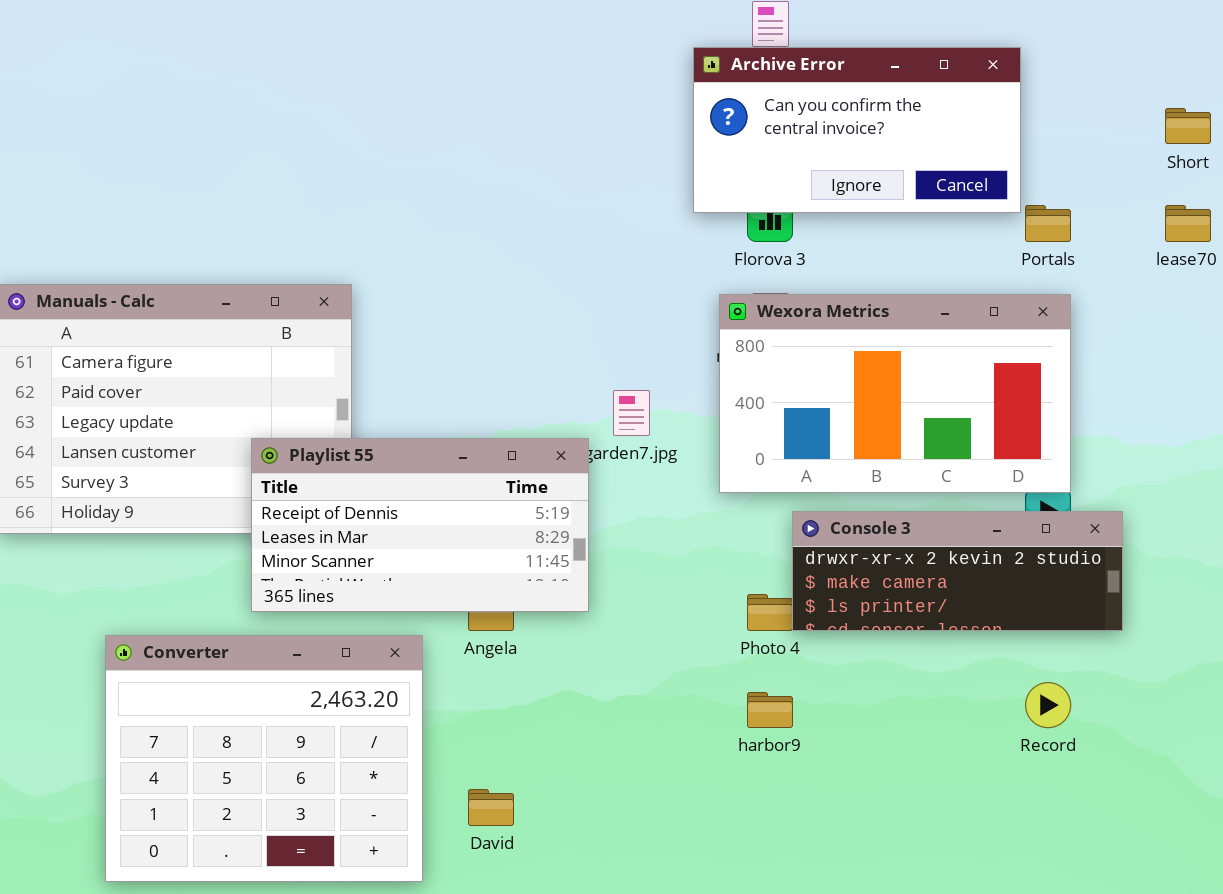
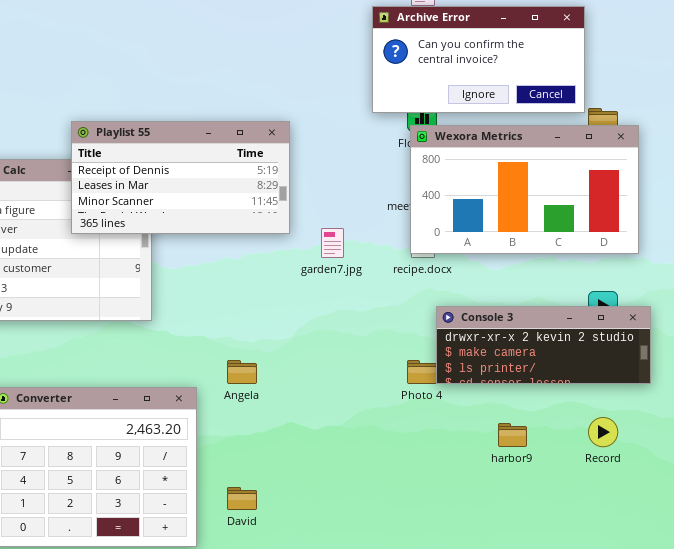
Wexora Metrics: [719,294,1071,493] -> [410,125,639,254], moved
Playlist 55: [251,438,589,612] -> [71,121,290,234], moved
harbor9: [747,692,793,728] -> [498,423,527,447], moved

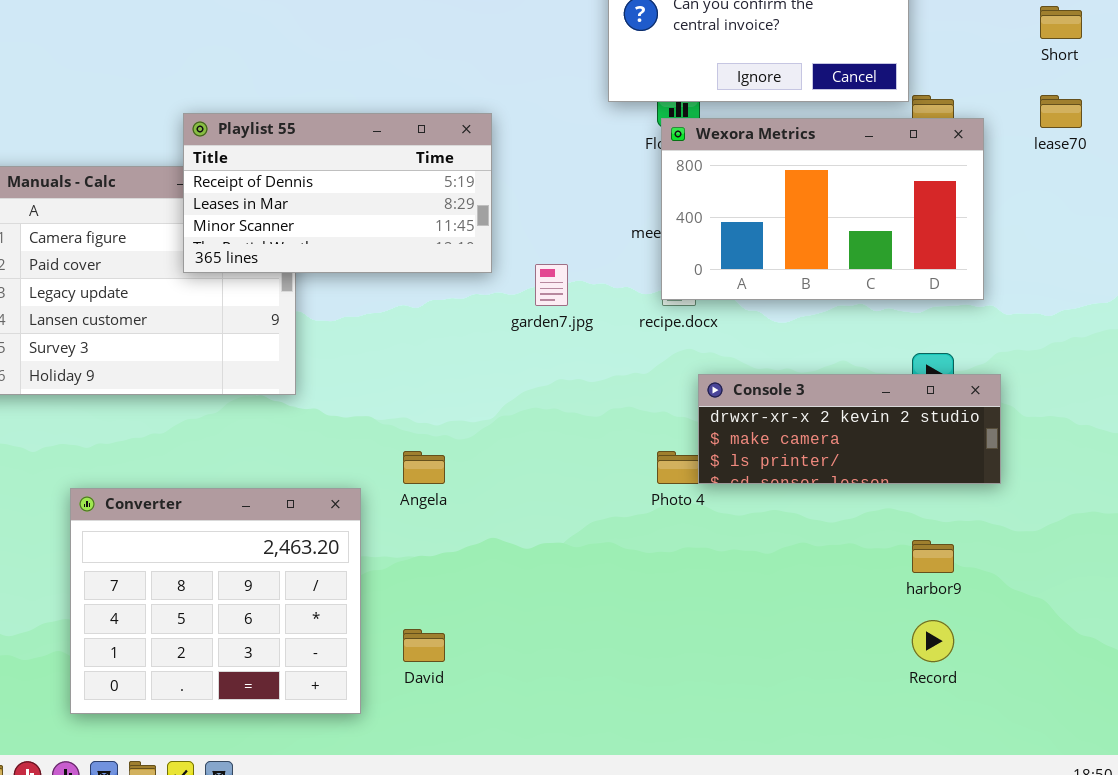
Record: [588,417,618,447] -> [912,620,954,662], moved
harbor9: [498,423,527,447] -> [912,540,954,573], moved

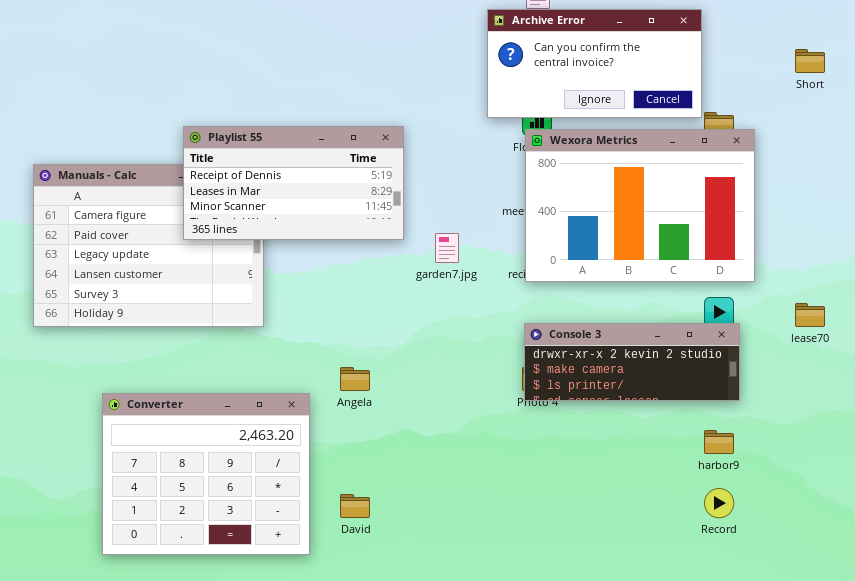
lease70: [1040,95,1082,128] -> [795,303,825,327], moved
Wexora Metrics: [661,118,984,300] -> [525,129,755,282], resized
Console 3: [698,374,1001,484] -> [524,323,740,401], moved

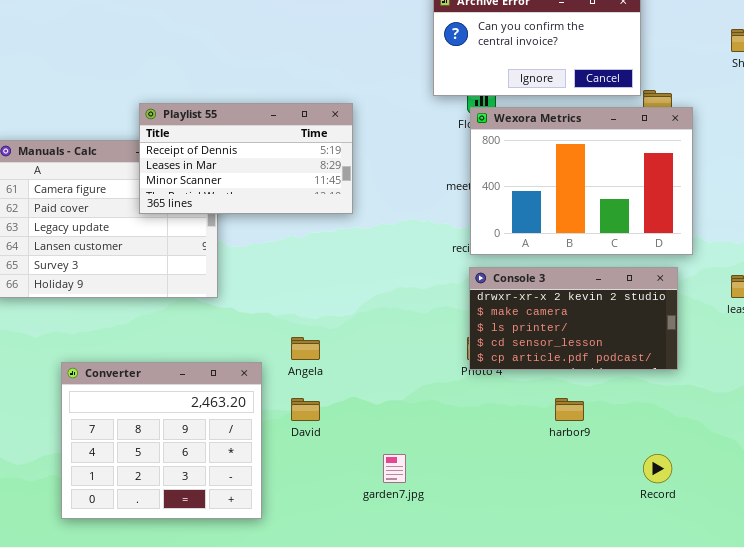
garden7.jpg: [435,233,459,263] -> [383,454,406,483], moved
Console 3: [524,323,740,401] -> [469,267,678,370], resized
harbor9: [704,430,734,454] -> [555,398,584,421], moved
David: [340,494,370,518] -> [291,398,320,421], moved

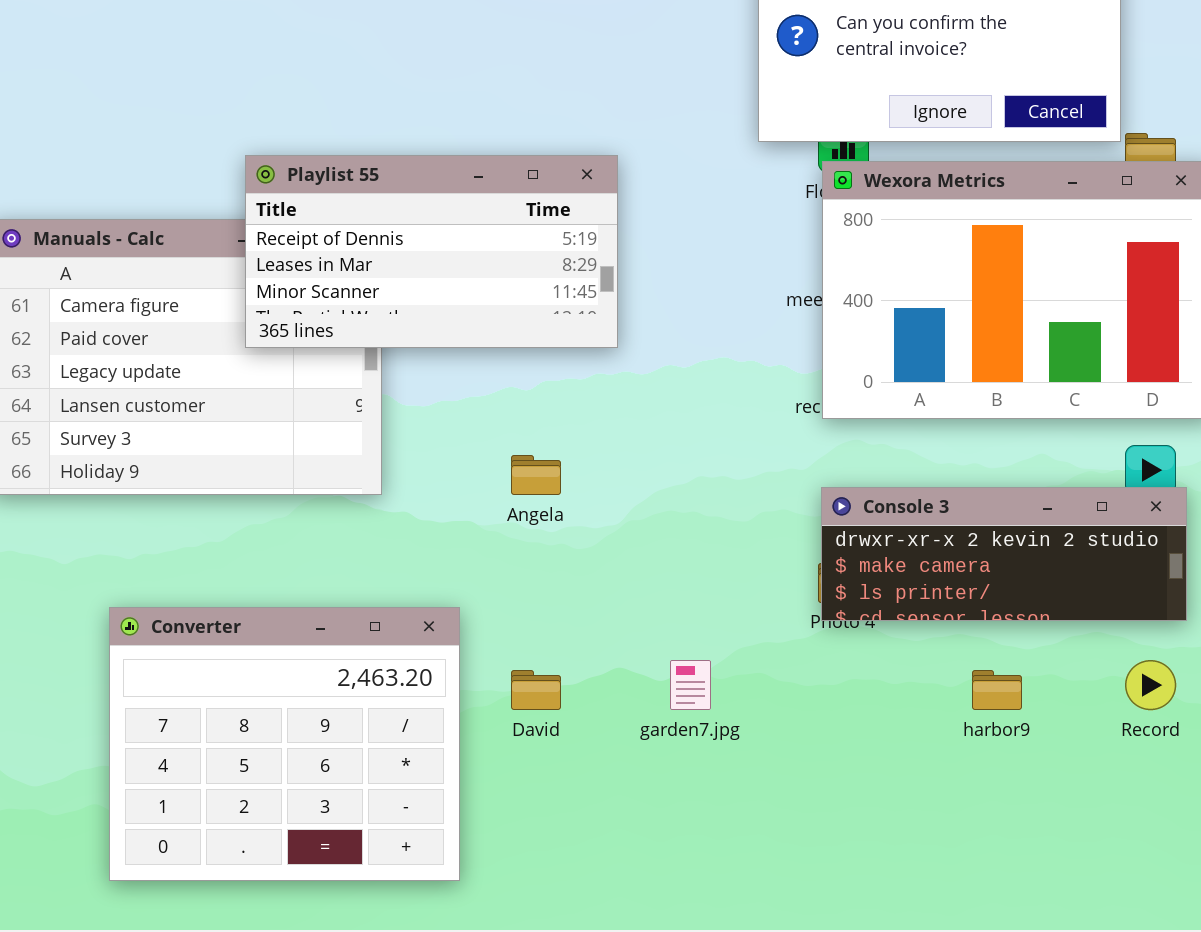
Console 3: [469,267,678,370] -> [821,487,1187,621], resized
Angela: [291,337,320,360] -> [511,455,561,495], moved
garden7.jpg: [383,454,406,483] -> [670,660,711,710], moved
Record: [643,454,672,483] -> [1125,660,1176,710], moved

